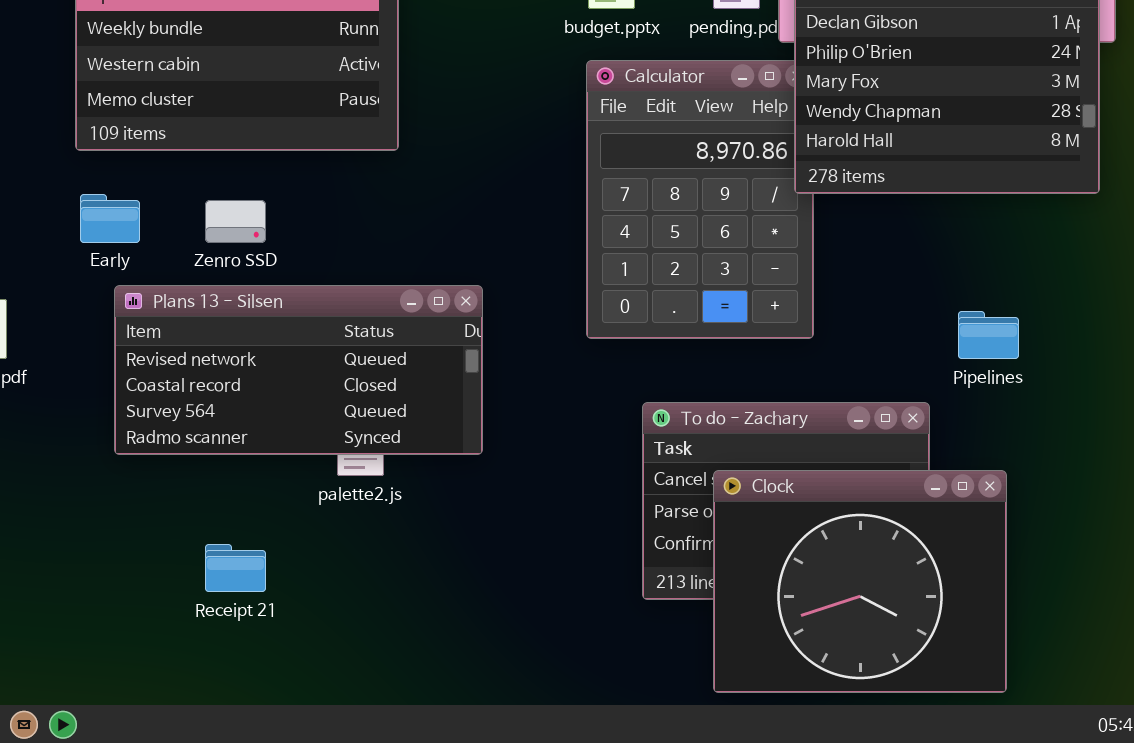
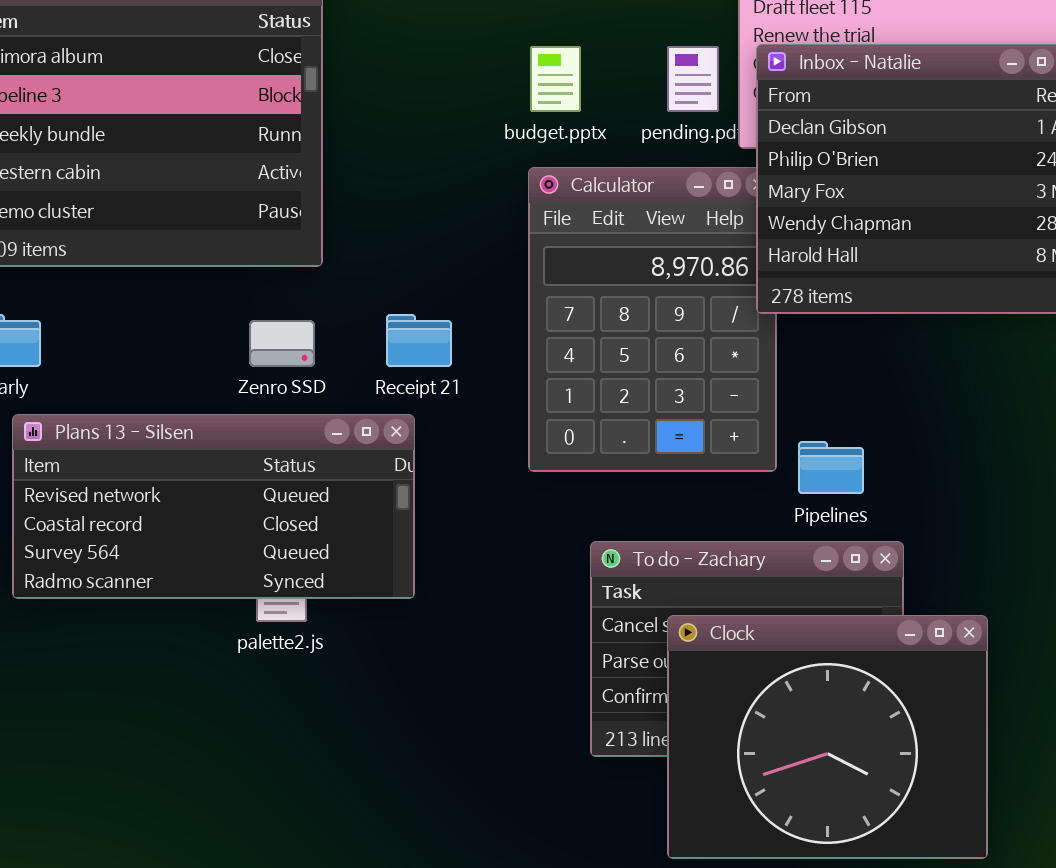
Zenro SSD: [205,200,266,243] -> [249,320,315,367], moved
Pipelines: [958,311,1019,359] -> [798,441,864,494], moved
Receipt 21: [205,544,266,592] -> [386,314,452,367], moved

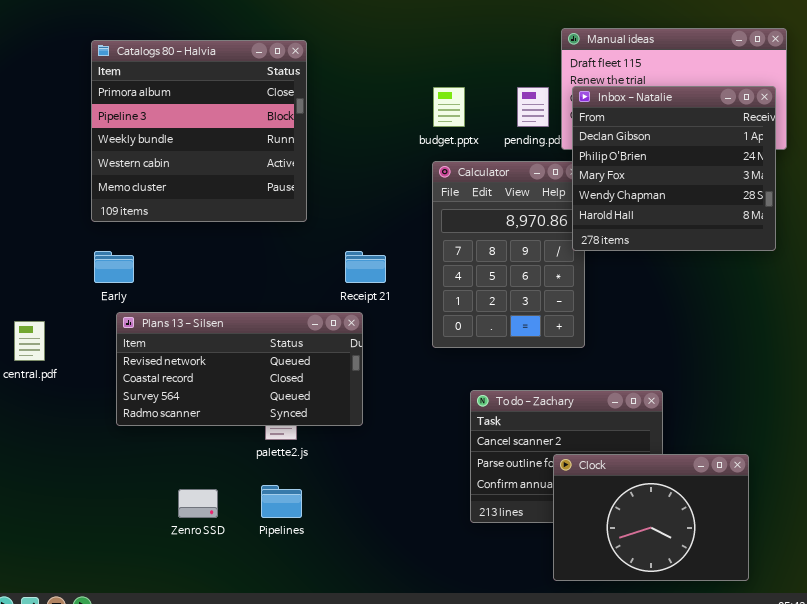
Zenro SSD: [249,320,315,367] -> [178,489,218,518], moved
Pipelines: [798,441,864,494] -> [261,485,302,518], moved
Clock: [667,615,988,859] -> [553,454,749,581], moved, resized

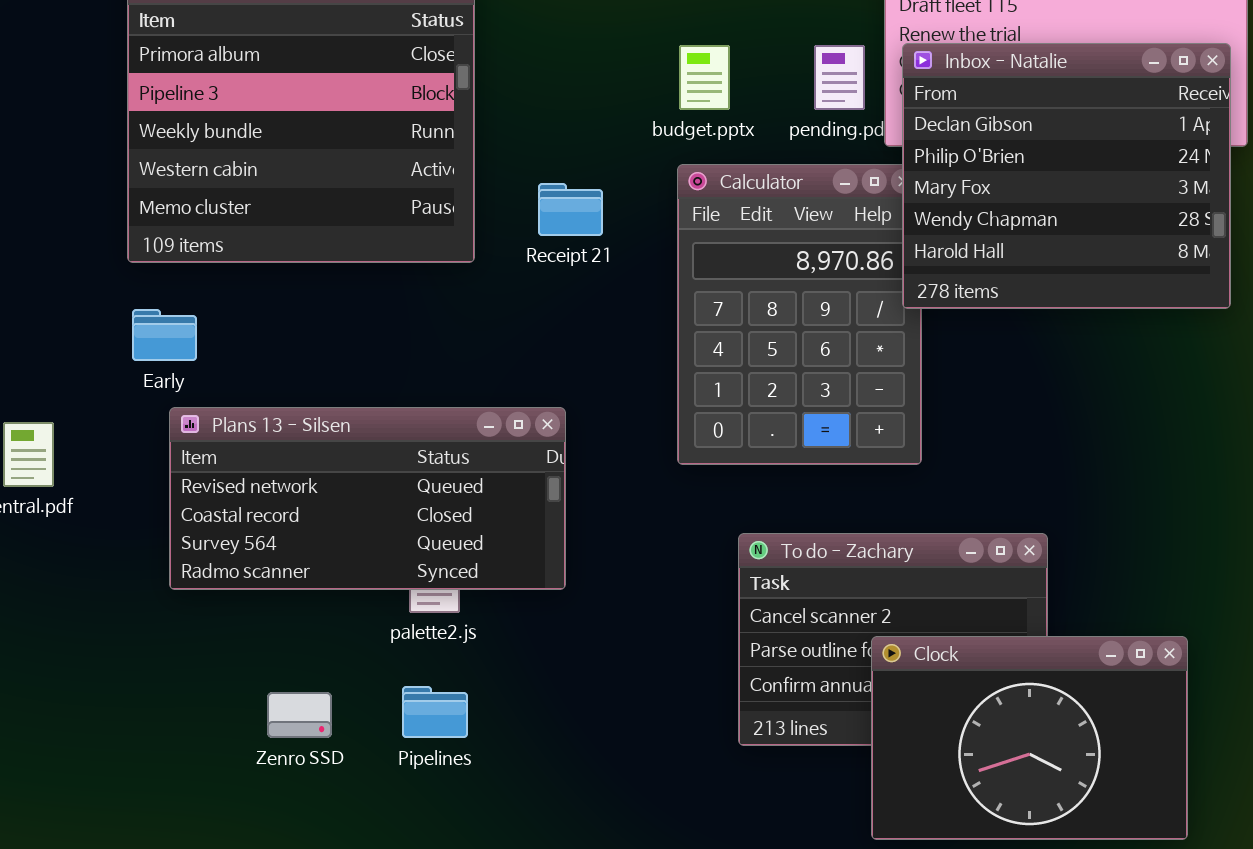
Receipt 21: [345,251,386,283] -> [538,183,603,236], moved

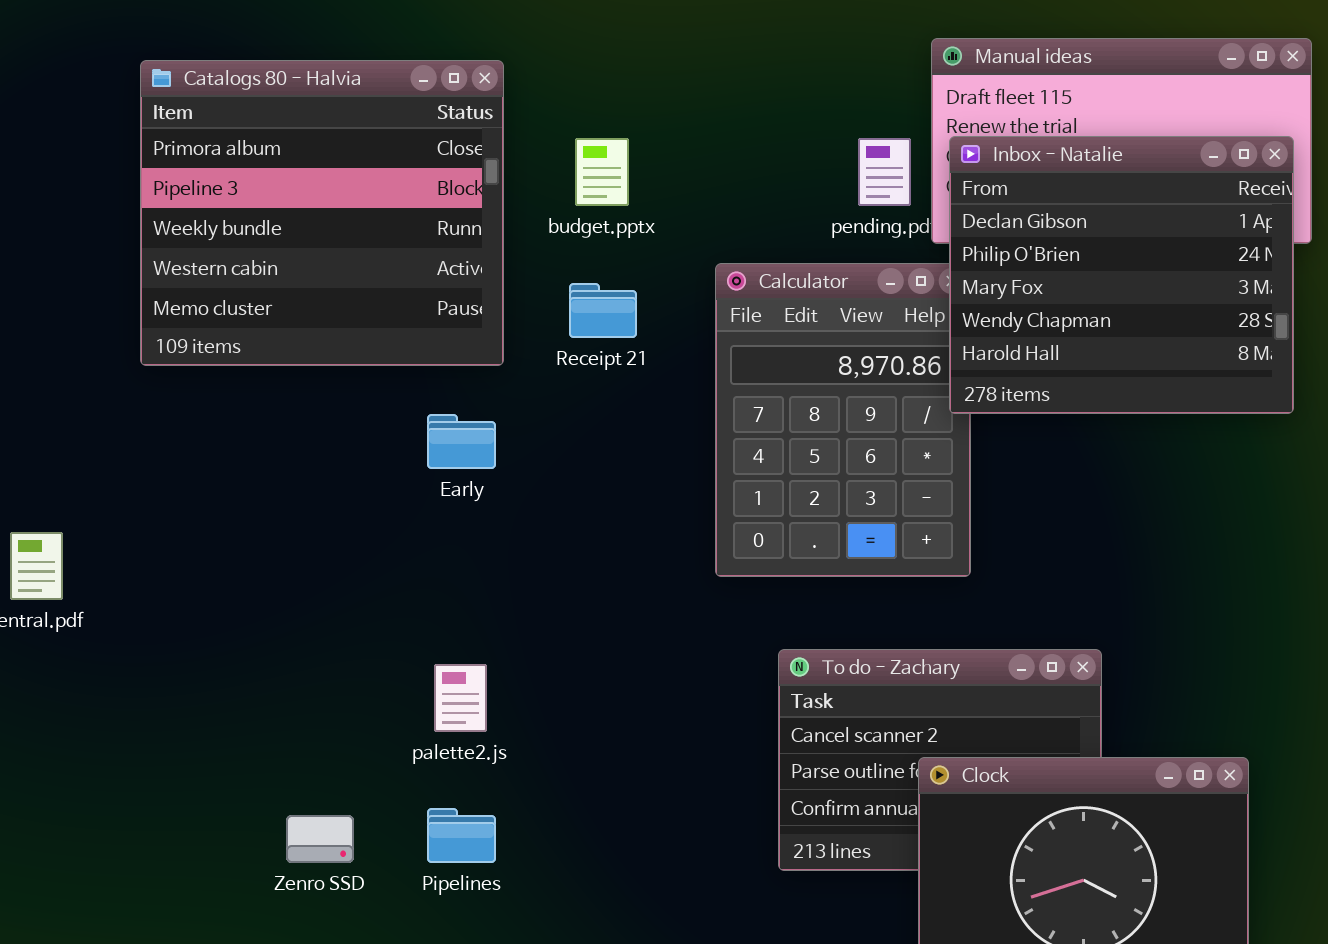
budget.pptx: [679,45,730,110] -> [575,138,629,206], moved
Early: [132,309,197,361] -> [427,414,496,469], moved
Plans 13 - Silsen: [169,407,566,590] -> none, closed

